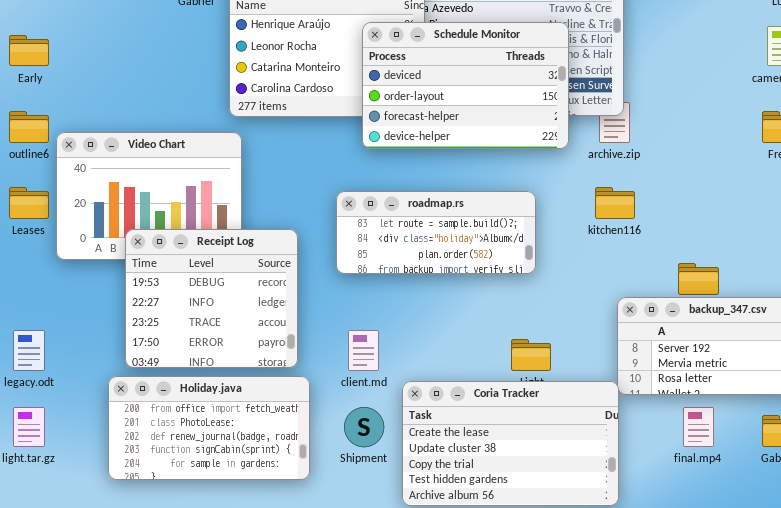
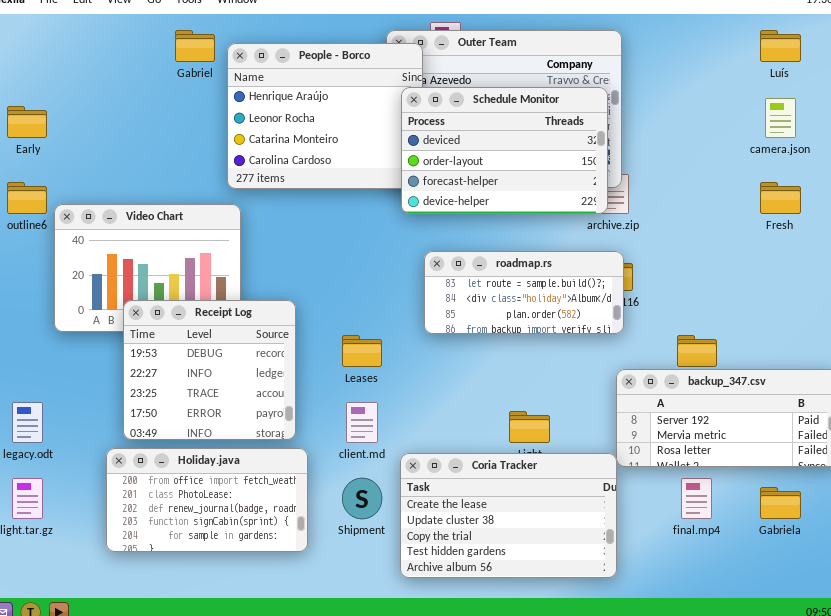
Schedule Monitor: [362,22,569,149] -> [401,87,608,214], moved
Leases: [9,187,49,219] -> [342,335,382,367], moved
roadmap.rs: [336,191,536,274] -> [424,251,624,334], moved

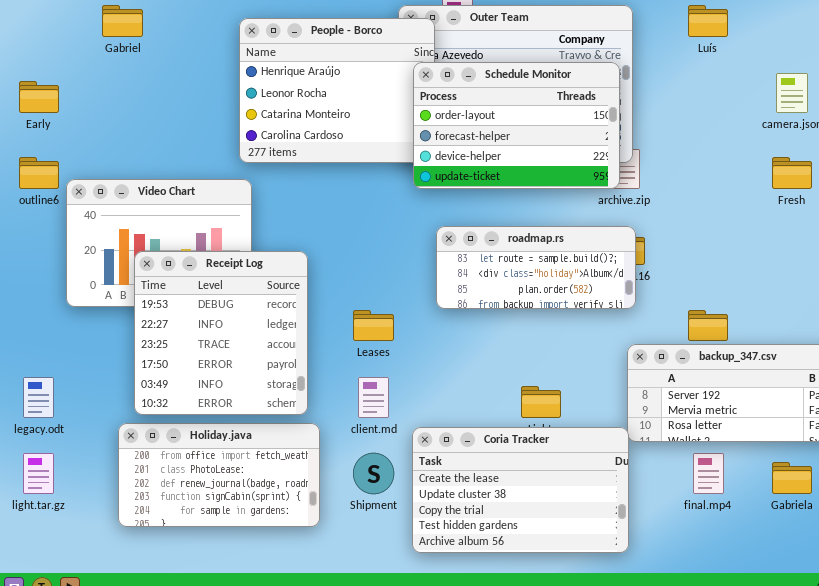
Gabriel: [175,30,215,62] -> [102,5,143,37], moved
Luís: [760,30,801,62] -> [688,5,728,37], moved
Schedule Monitor: [401,87,608,214] -> [413,62,620,189], scrolled down 1 row
Receipt Log: [123,300,296,440] -> [134,251,308,415], resized

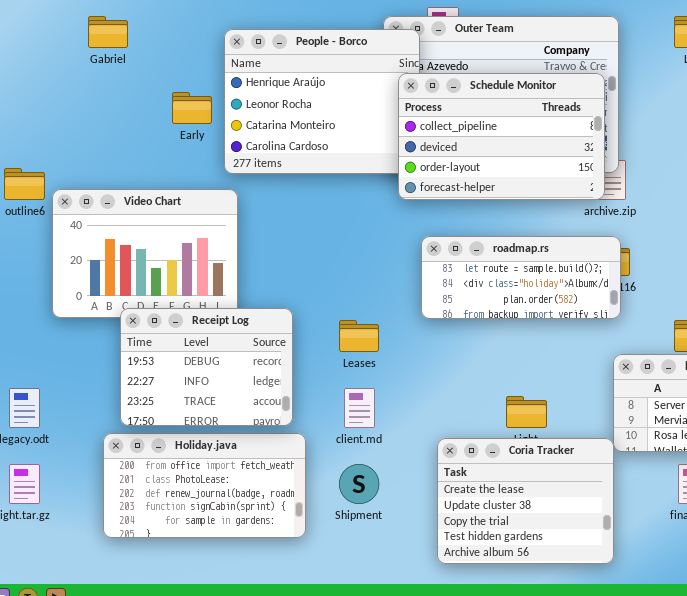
Schedule Monitor: [413,62,620,189] -> [398,73,605,200], scrolled up 2 rows
Early: [19,81,59,113] -> [172,92,212,124], moved
Receipt Log: [134,251,308,415] -> [120,308,293,426], resized
Coria Tracker: [412,427,629,553] -> [437,438,614,564], resized

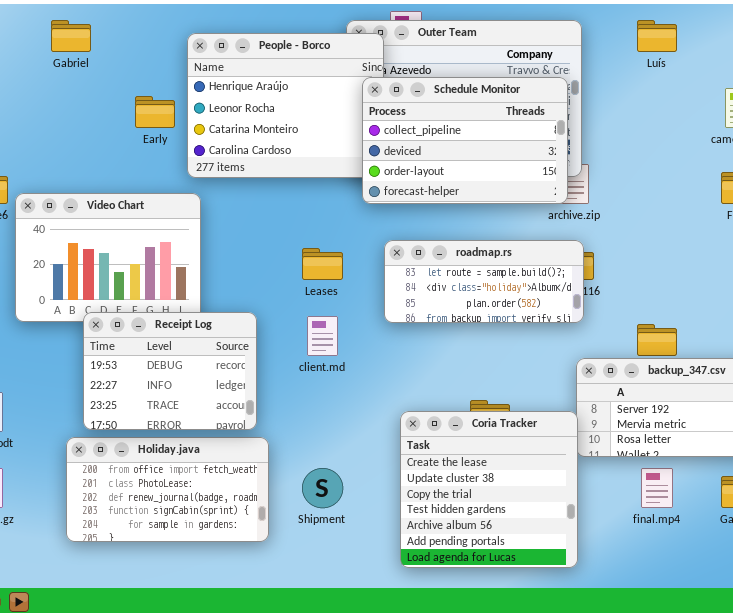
Leases: [339,320,379,352] -> [302,248,343,280], moved
client.md: [344,388,375,428] -> [307,316,338,356], moved
Coria Tracker: [437,438,614,564] -> [400,411,578,568], resized

